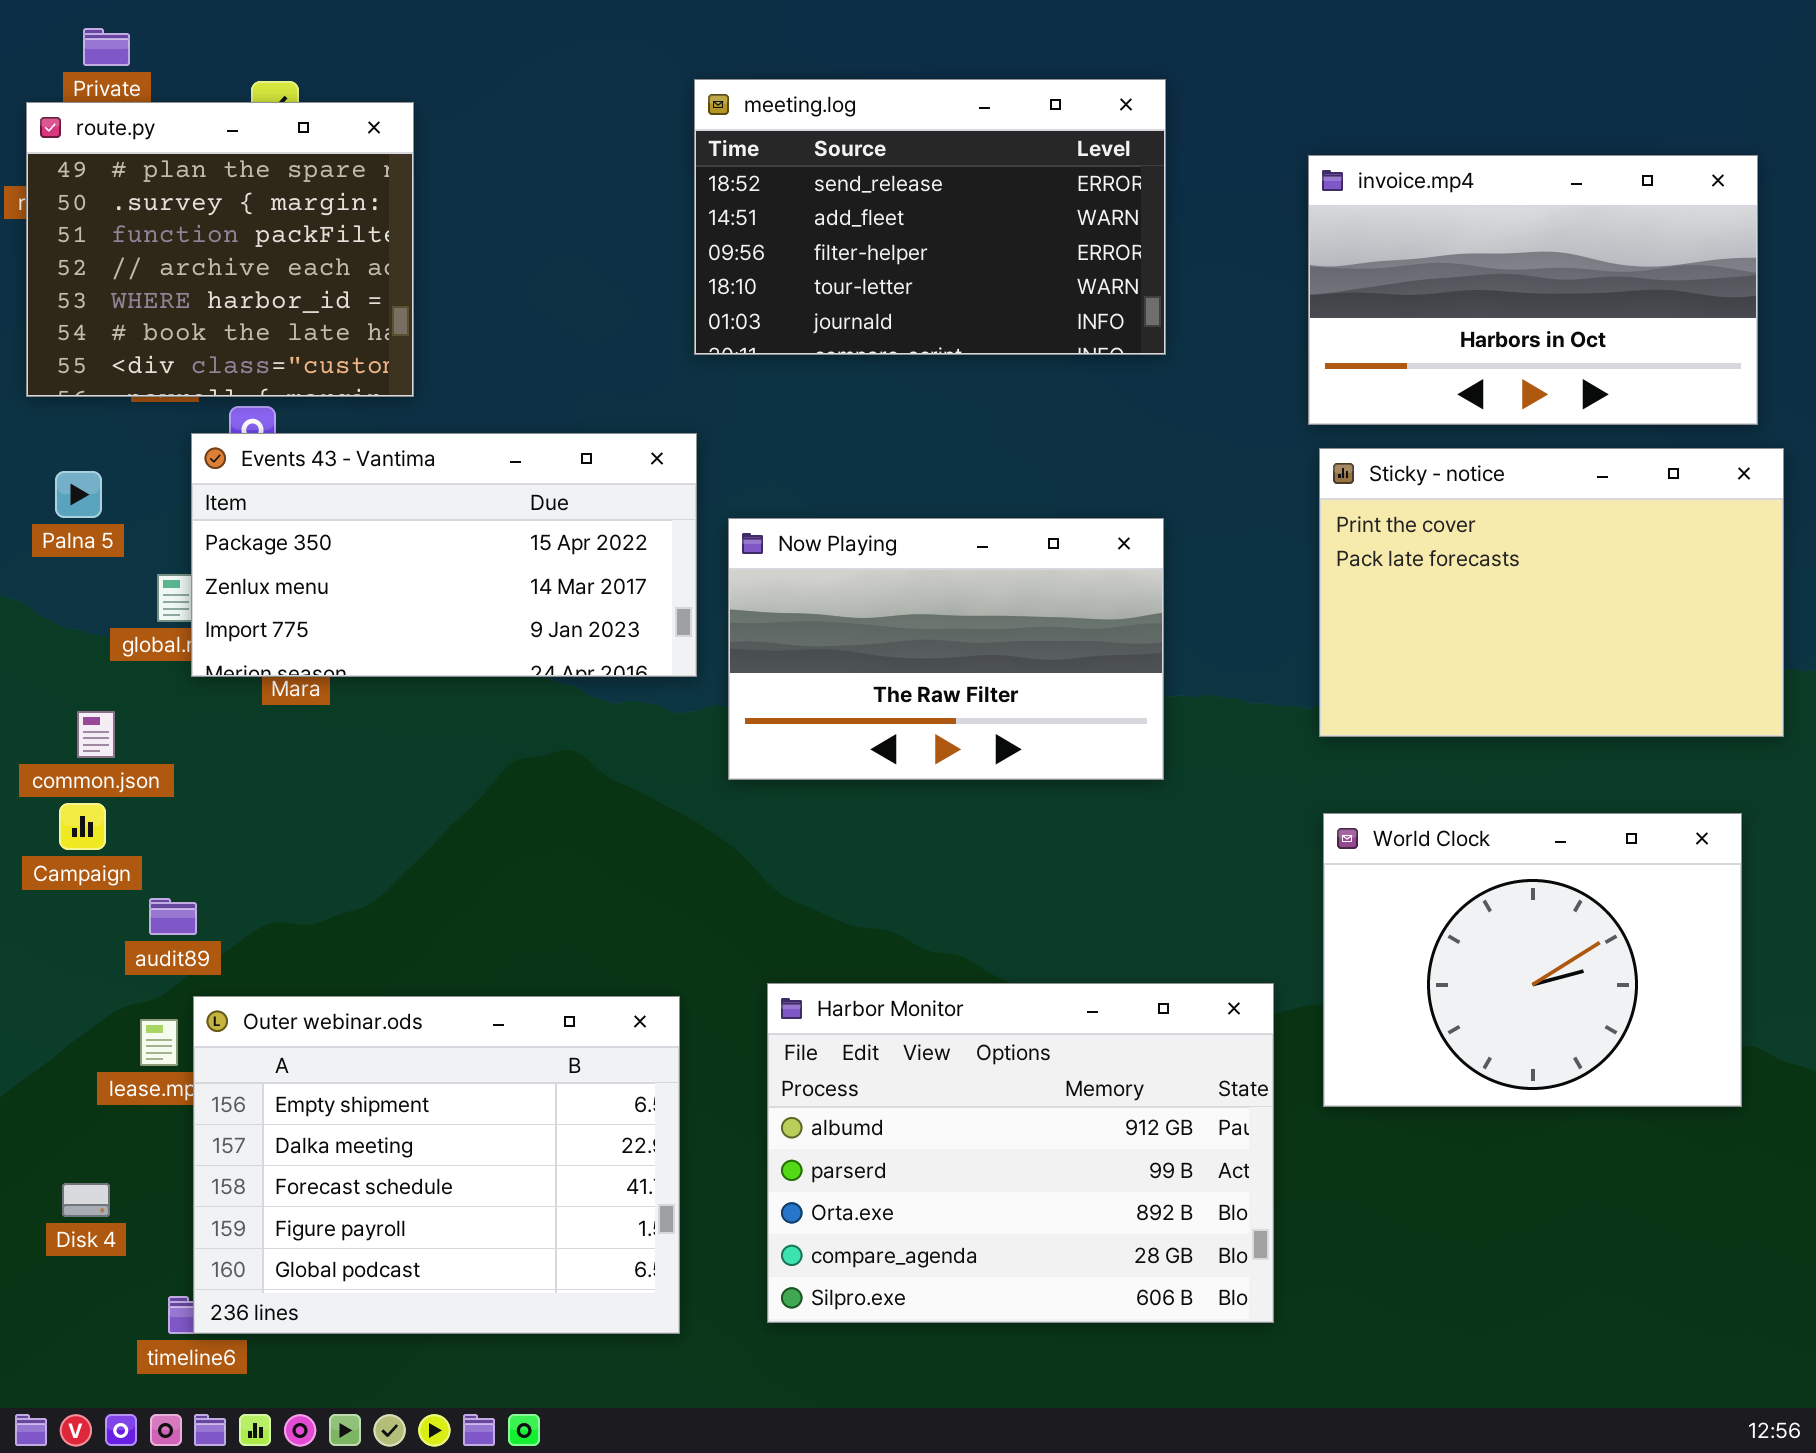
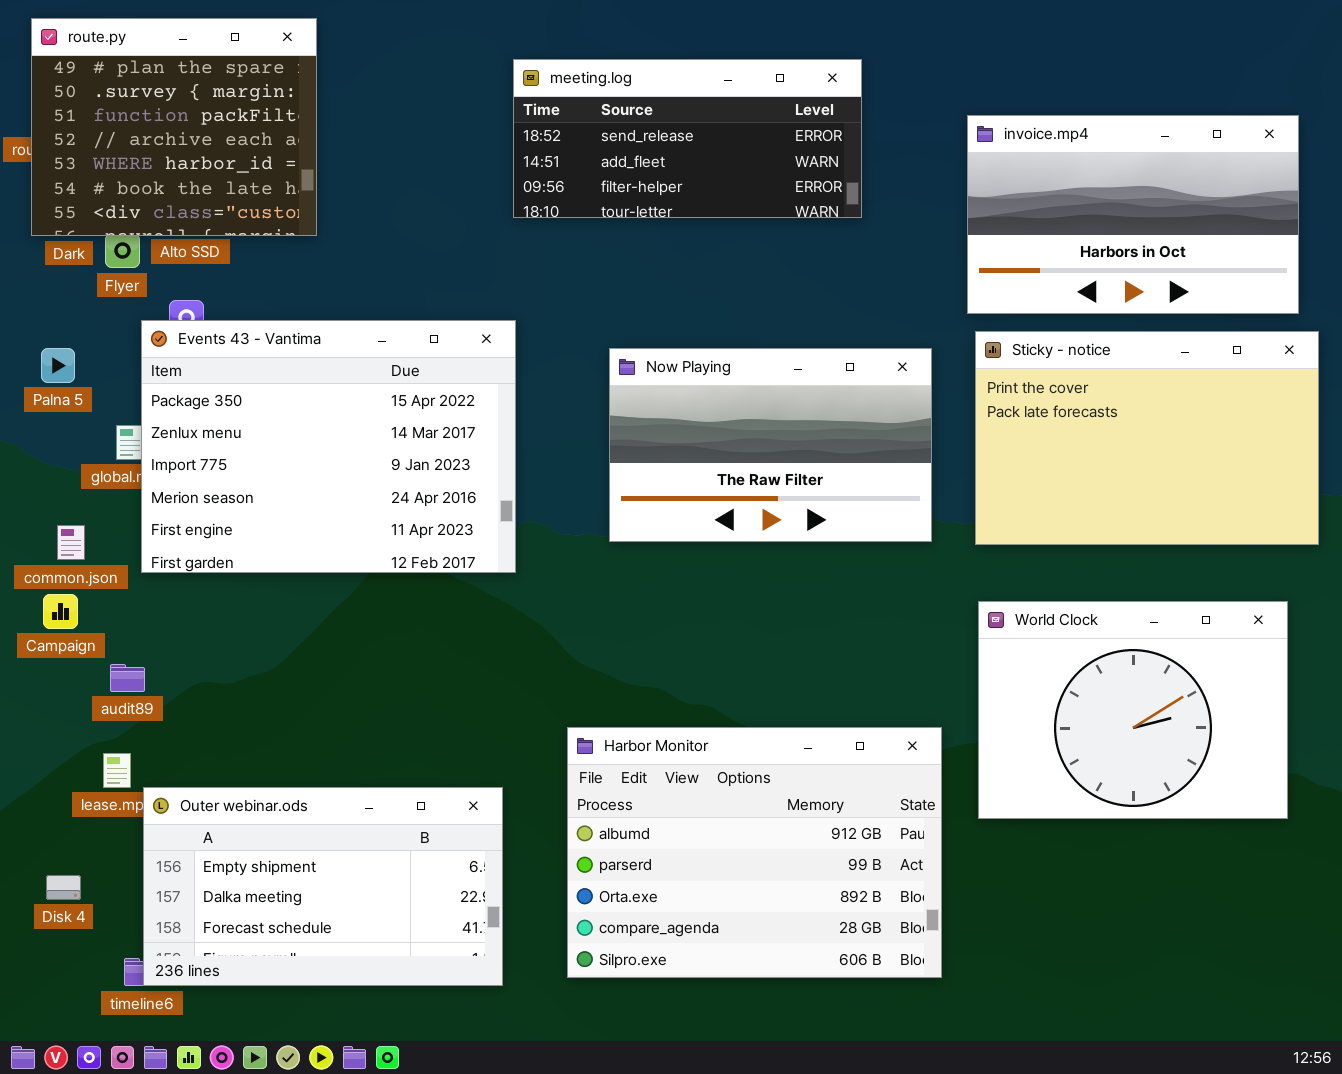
meeting.log: [694,79,1166,355] -> [513,59,862,218], resized
route.py: [26,102,414,397] -> [31,18,317,236], moved
Events 43 - Vantima: [191,433,697,677] -> [141,320,516,573], resized
Now Playing: [728,518,1164,780] -> [609,348,932,542], moved
Outer webinar.ods: [193,996,680,1334] -> [143,787,503,986], resized

